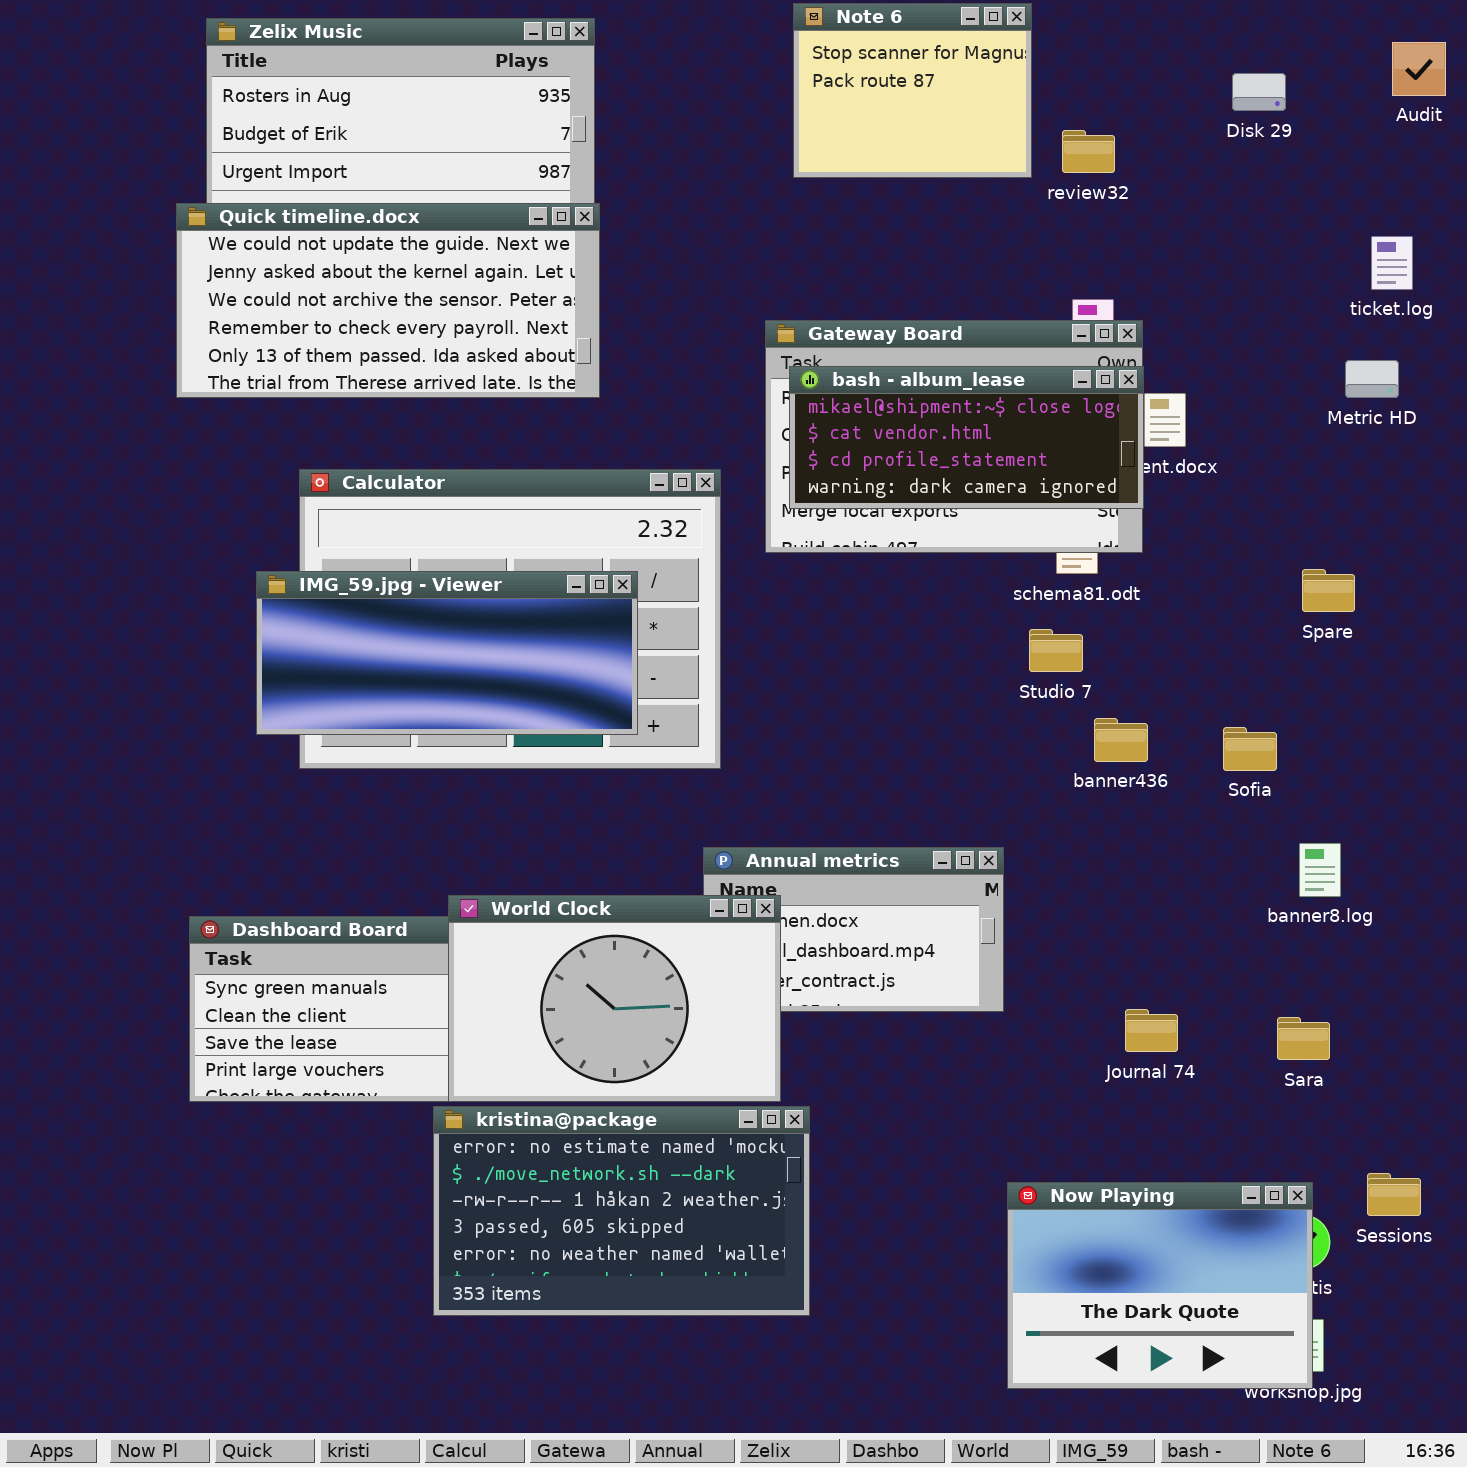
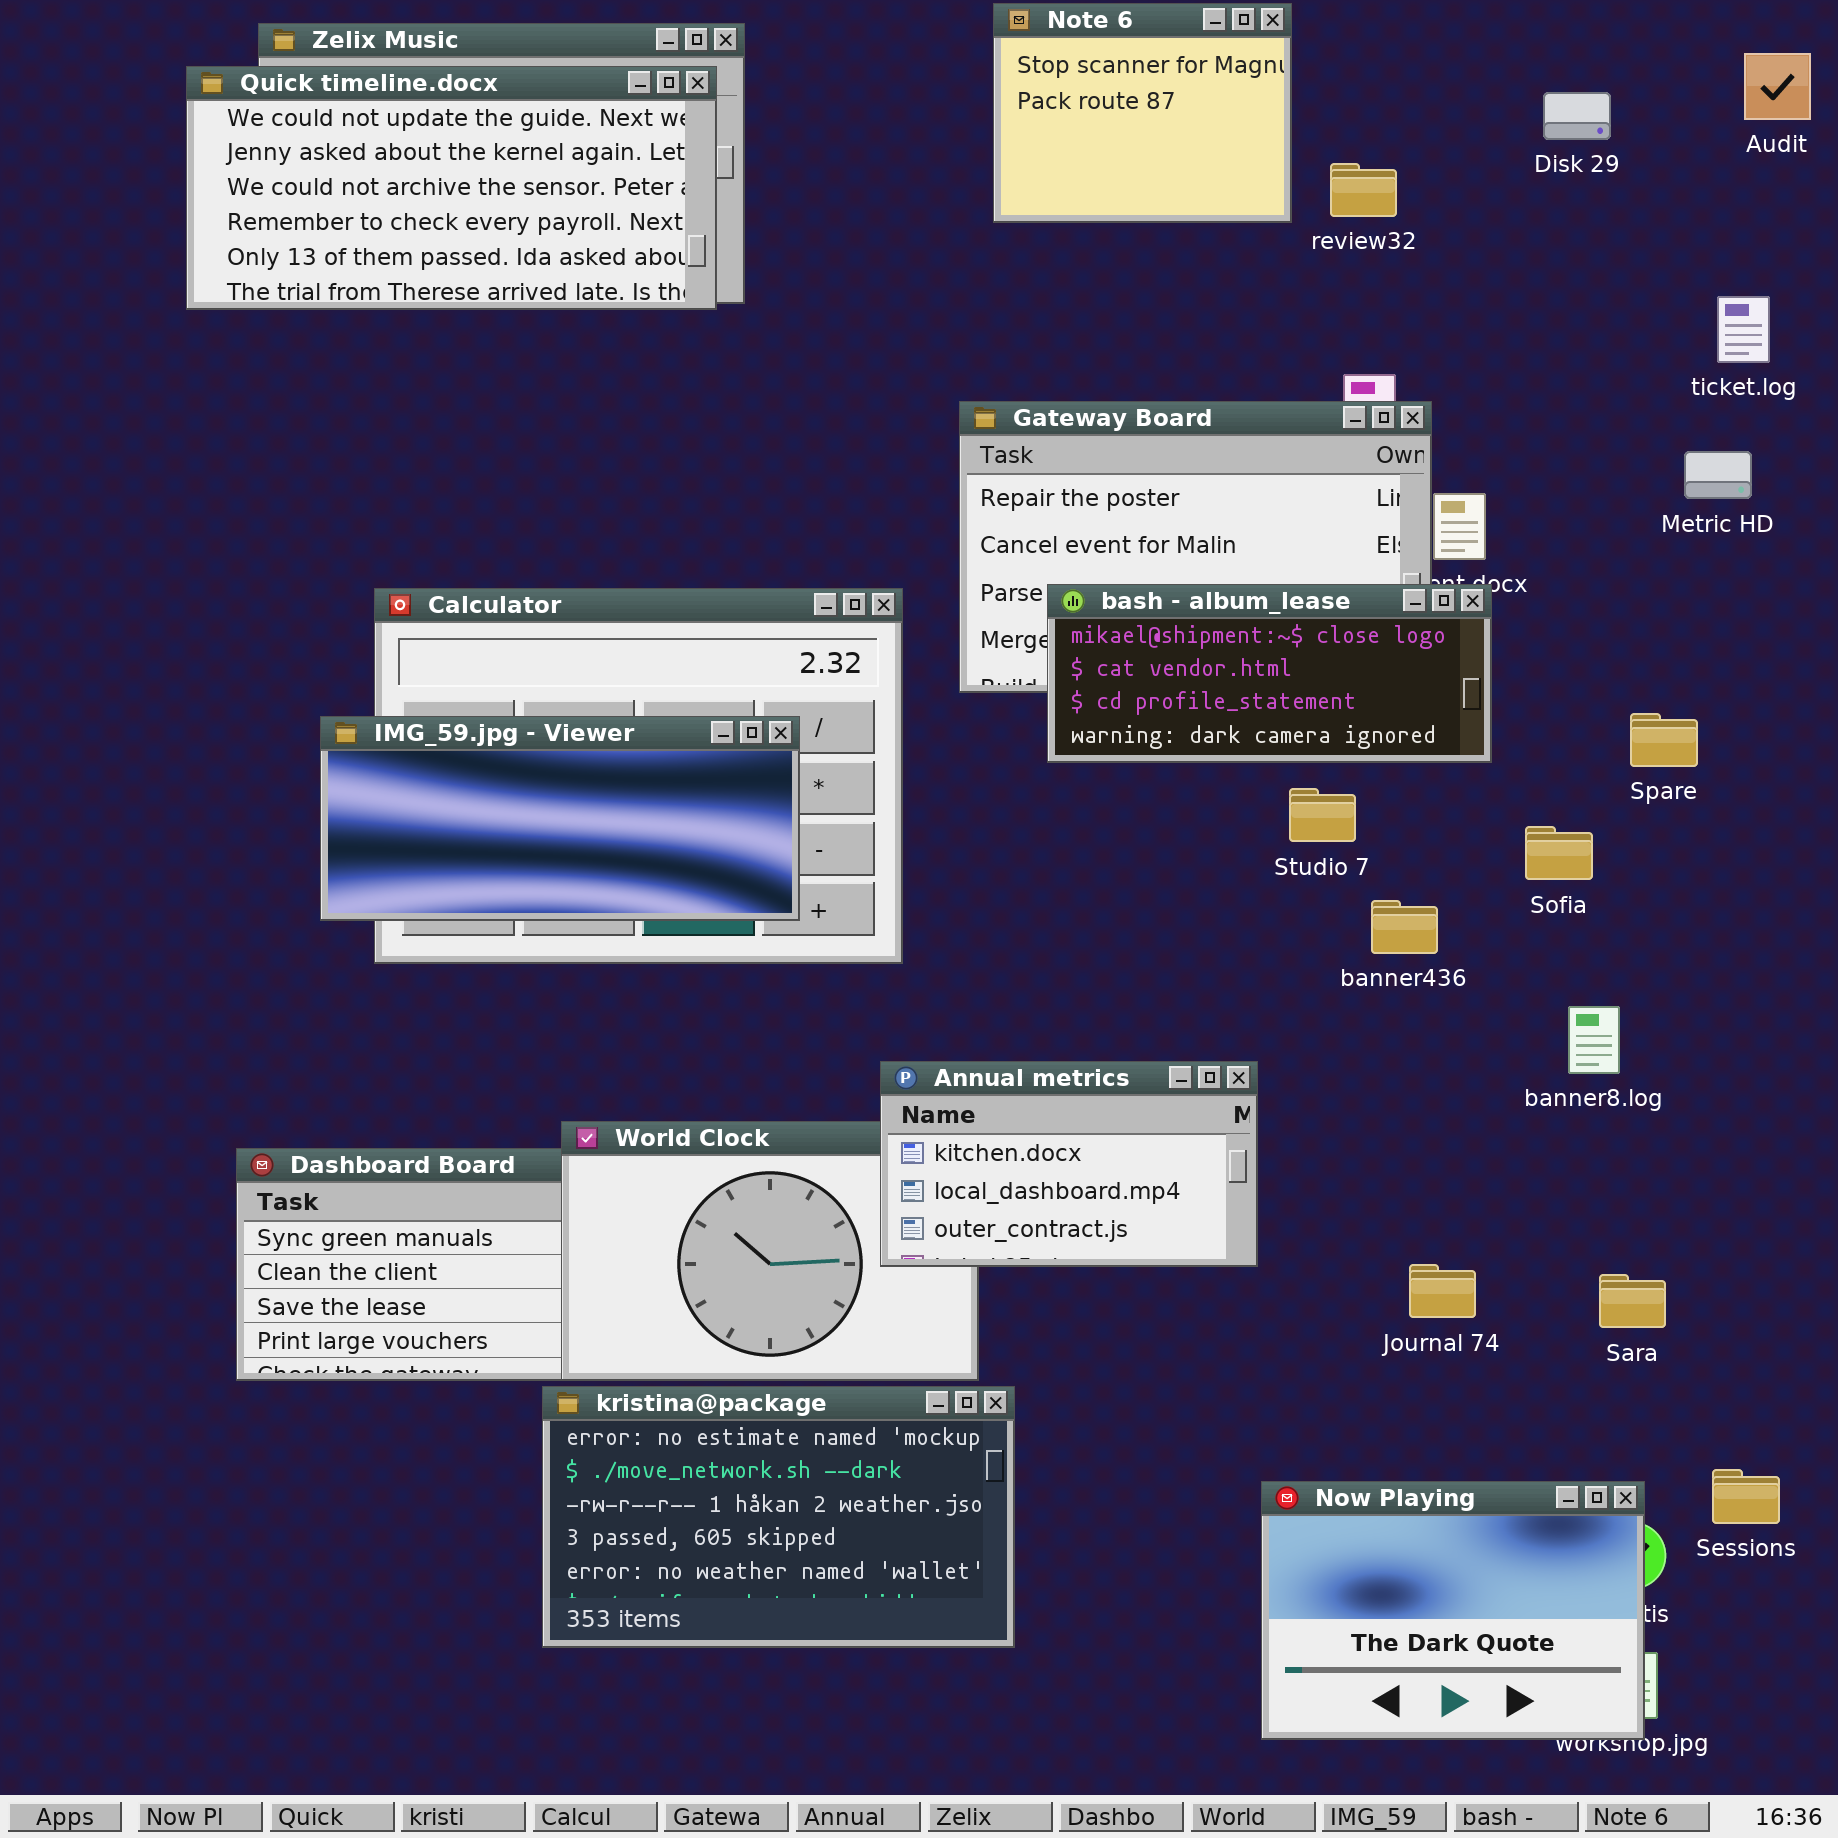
Quick timeline.docx: [176,203,600,398] -> [186,66,717,310], moved
bash - album_lease: [789,366,1144,509] -> [1047,584,1492,763], moved
Sofia: [1223,727,1277,771] -> [1525,826,1593,880], moved
banner8.log: [1299,843,1341,897] -> [1568,1006,1620,1074], moved
Annual metrics: [703,847,1004,1012] -> [880,1061,1258,1267], raised

